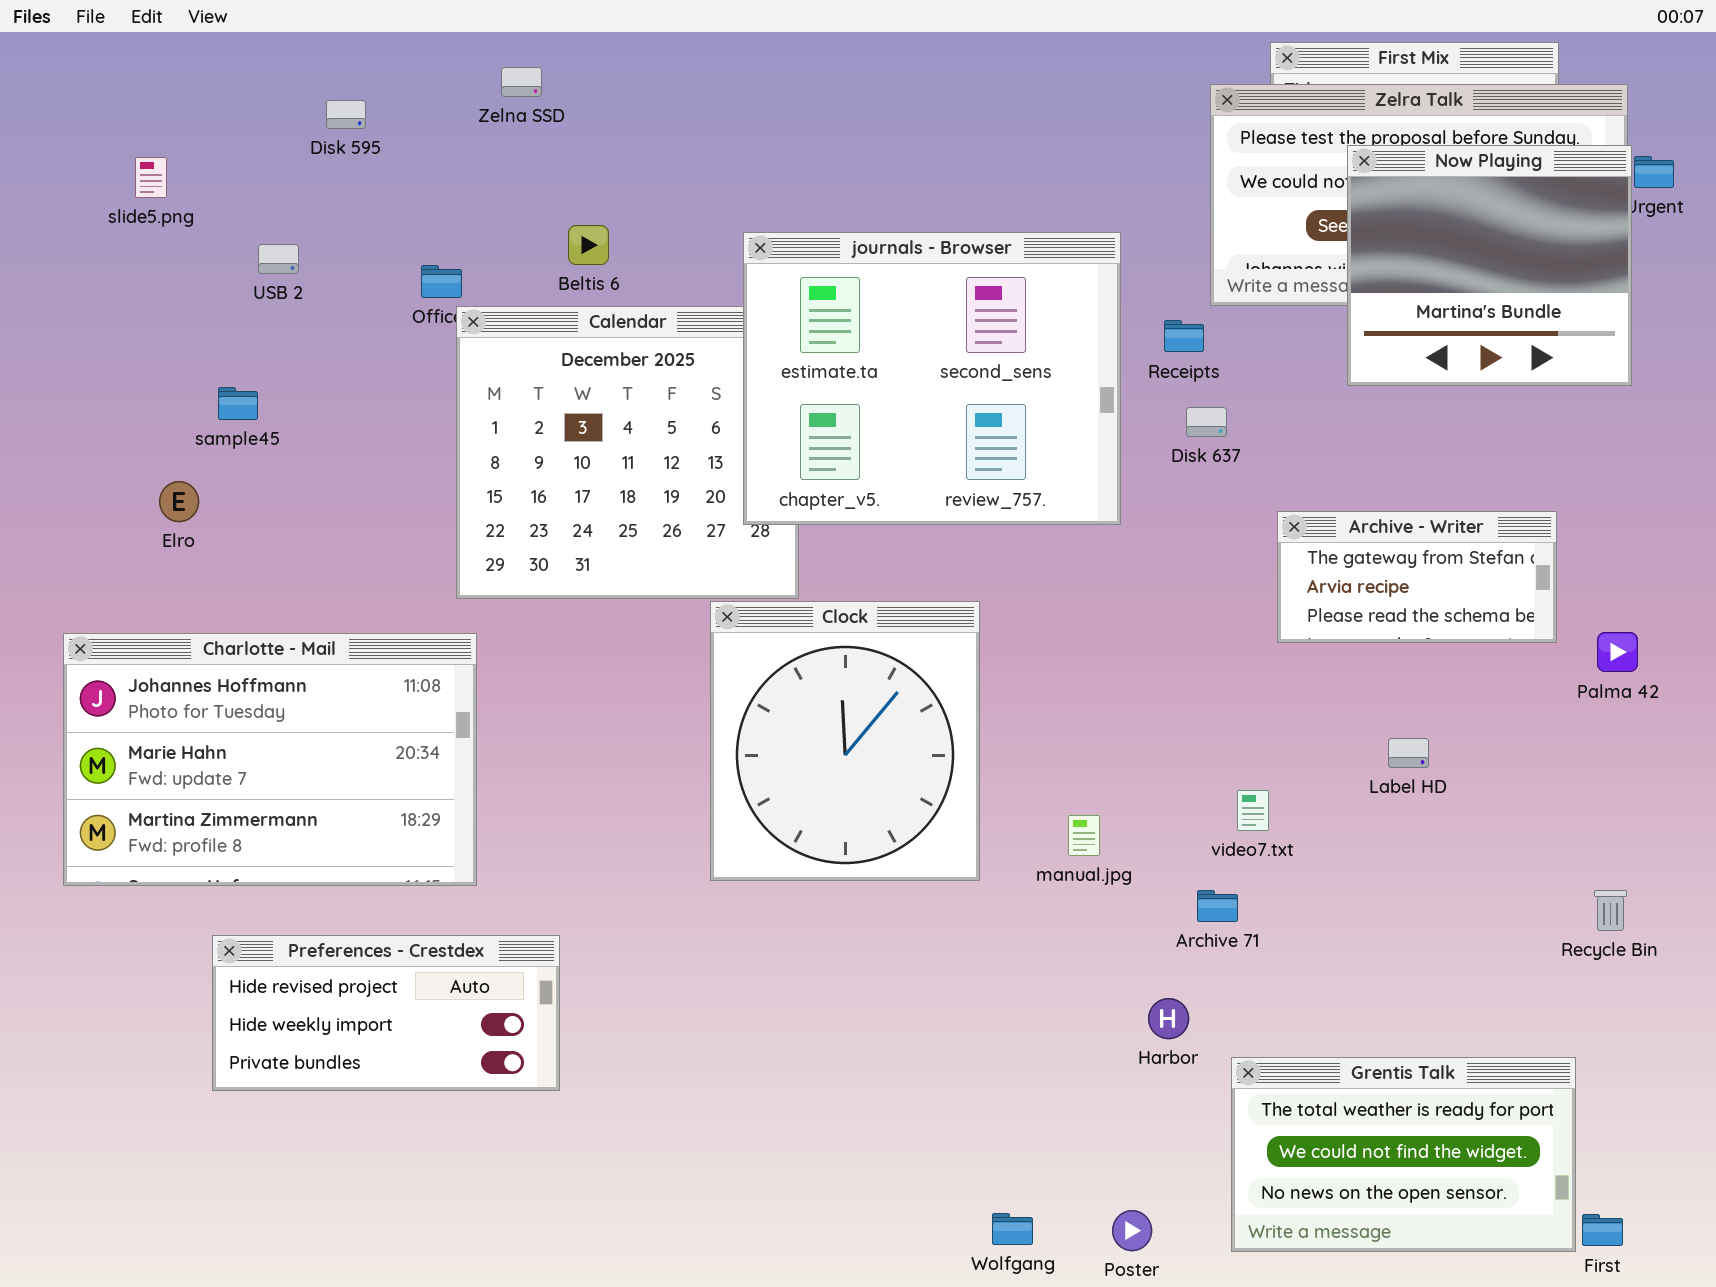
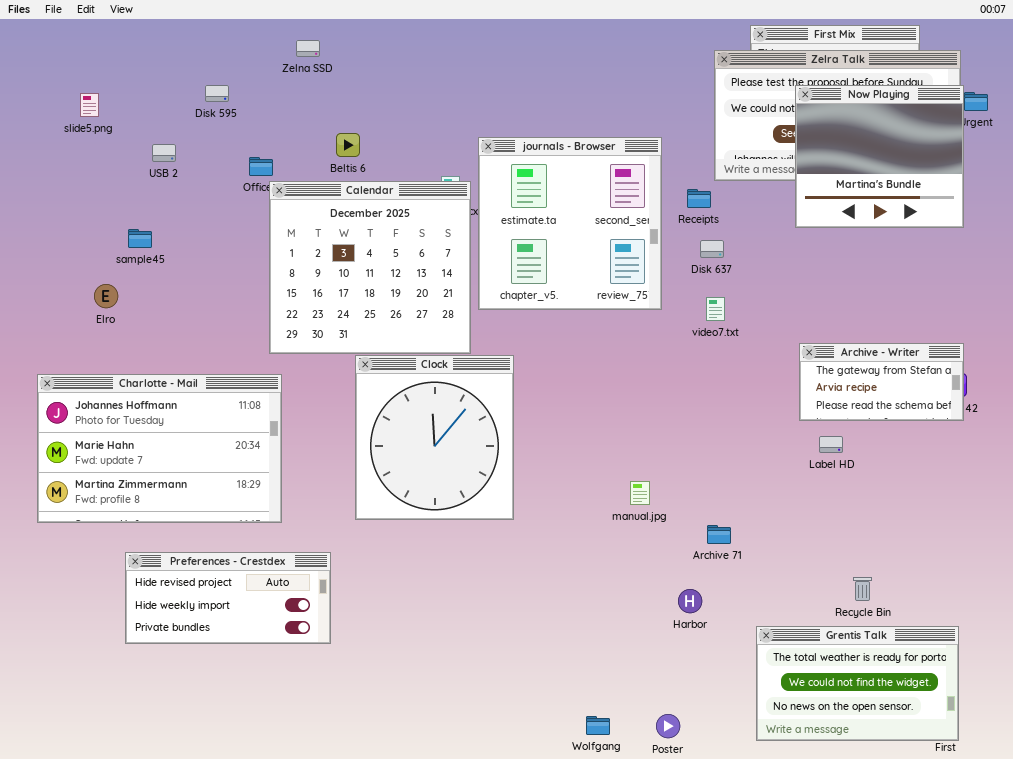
Disk 595: [326,100,366,129] -> [205,85,229,102], moved
journals - Browser: [743,232,1121,525] -> [478,137,662,310], resized
Archive - Writer: [1277,511,1557,643] -> [799,343,964,421], moved
Clock: [710,601,980,881] -> [355,355,514,520], moved
video7.txt: [1237,790,1269,831] -> [706,297,725,321], moved
Recycle Bin: [1594,890,1627,931] -> [853,577,872,601], moved
Grentis Talk: [1231,1057,1576,1252] -> [756,626,959,741], moved

